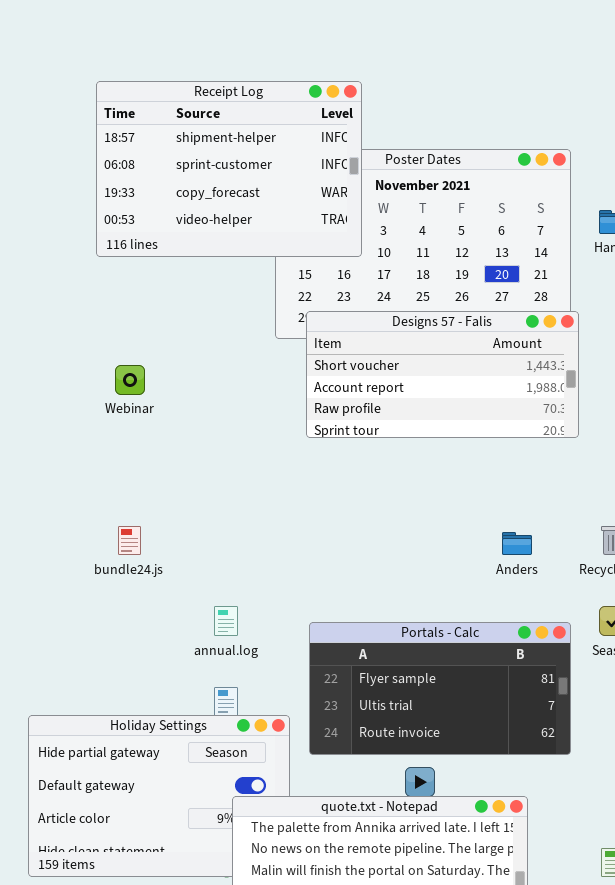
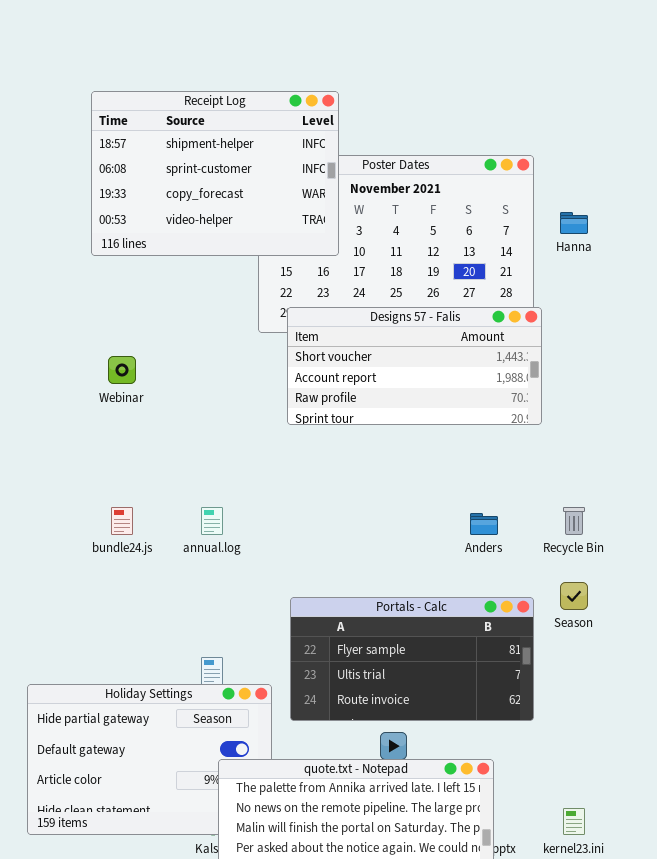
annual.log: [214,606,238,636] -> [201,507,223,535], moved

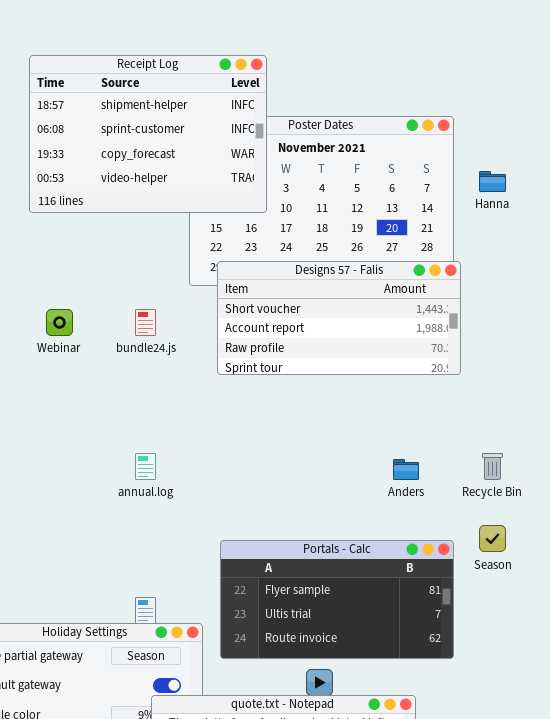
bundle24.js: [111,507,133,535] -> [135,309,156,336], moved

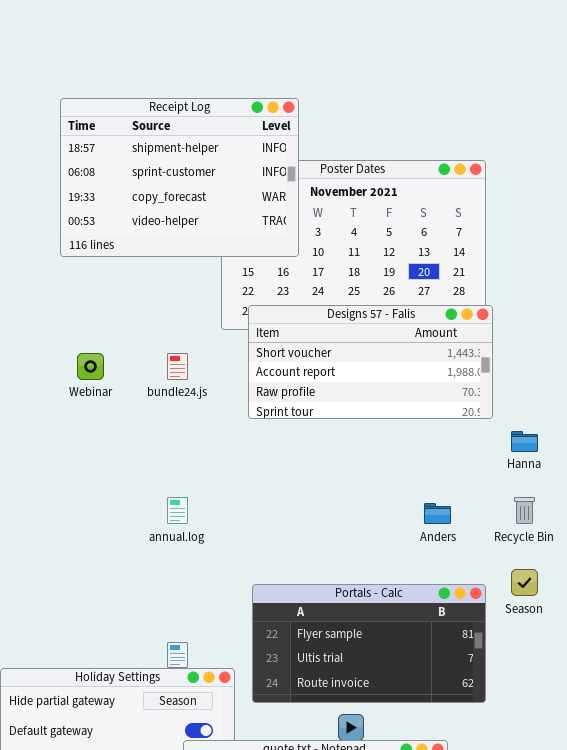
Hanna: [479,171,506,192] -> [511,431,538,452], moved

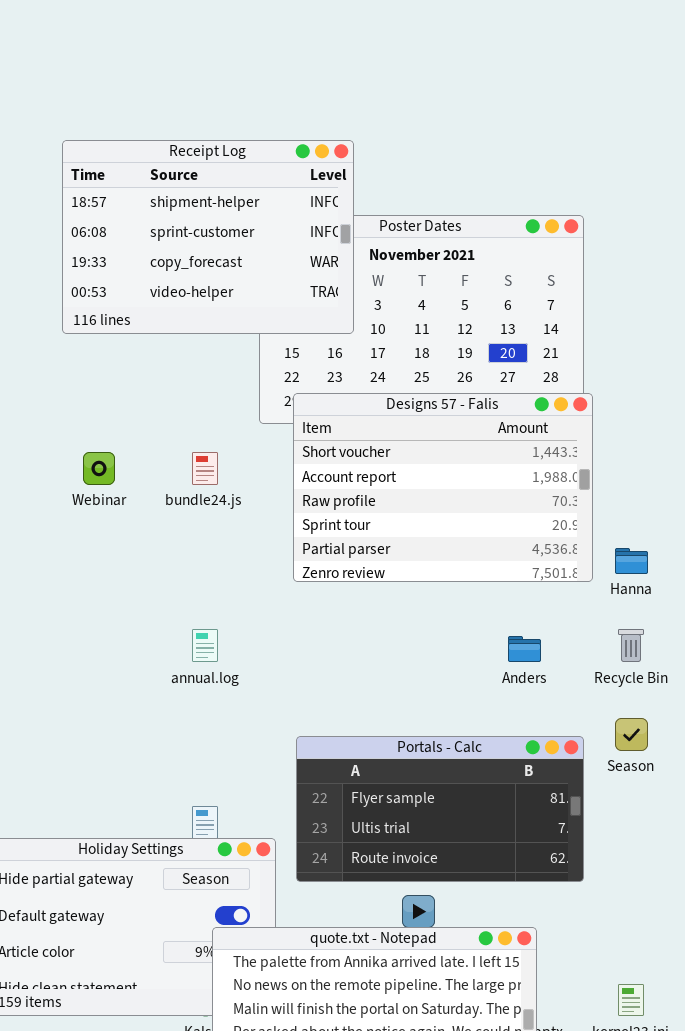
Designs 57 - Falis: [248,305,493,419] -> [293,393,593,582], resized

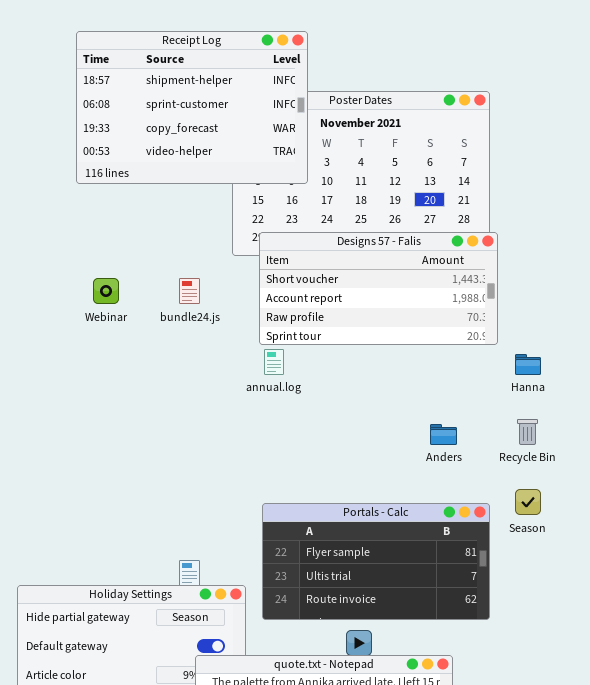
Designs 57 - Falis: [293,393,593,582] -> [259,232,498,345], resized
annual.log: [192,629,218,662] -> [264,349,284,375], moved

